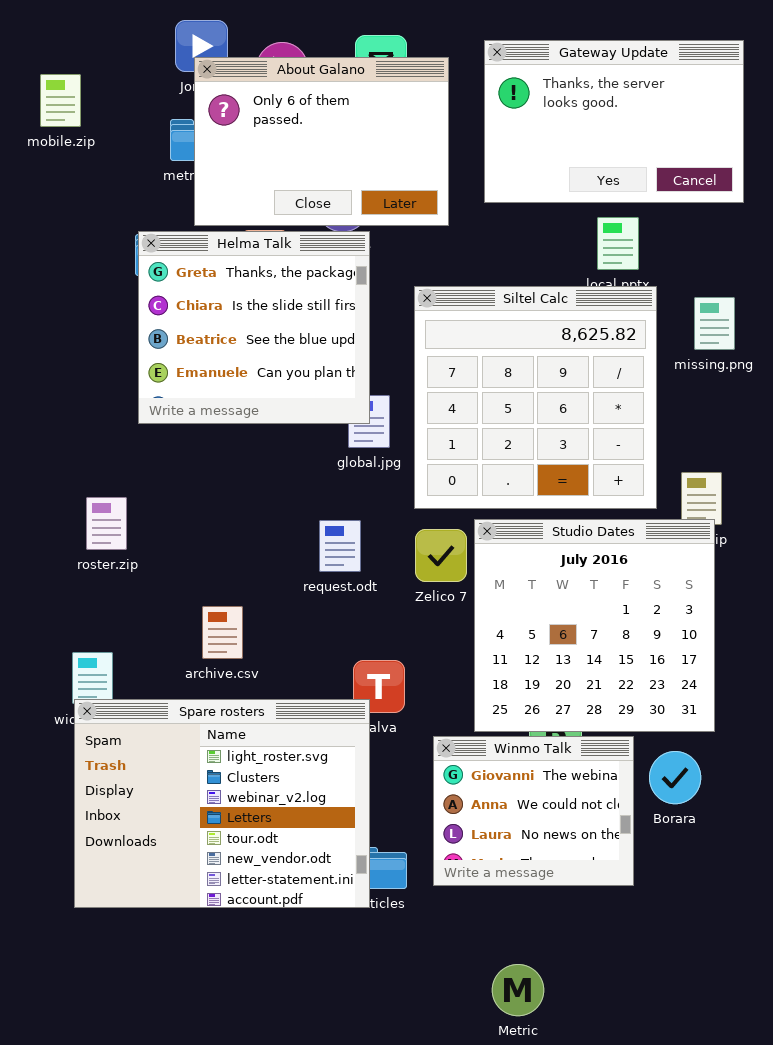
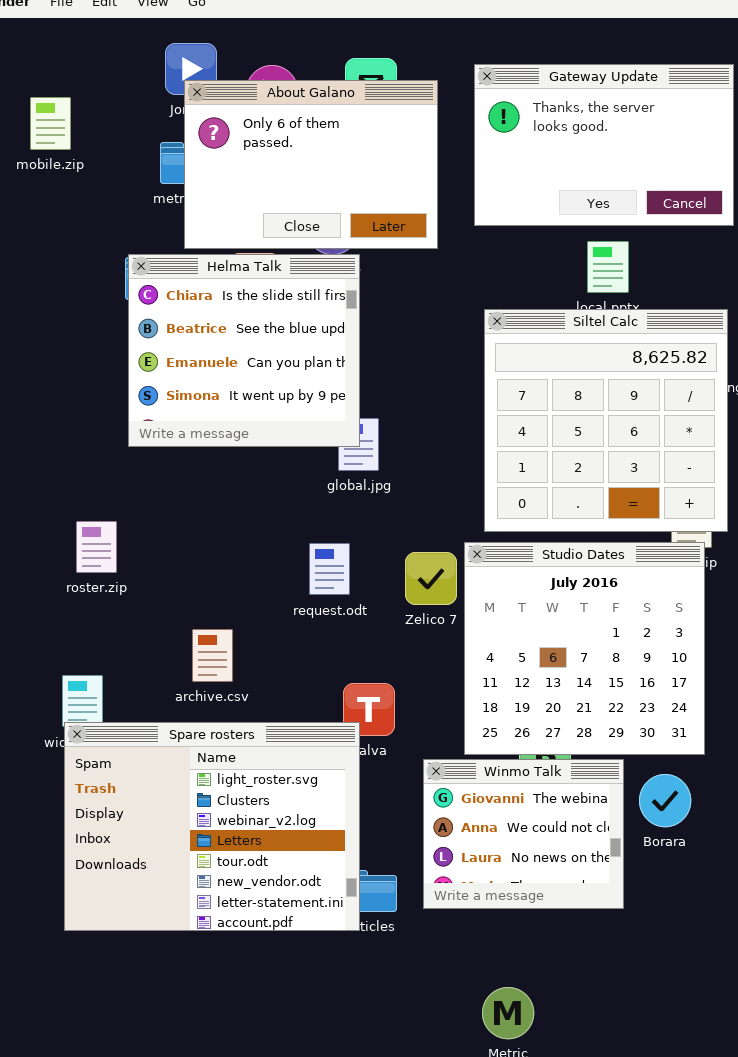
Helma Talk: [138,231,370,424] -> [128,254,360,447], scrolled down 1 row
Siltel Calc: [414,286,657,509] -> [484,309,728,532], moved

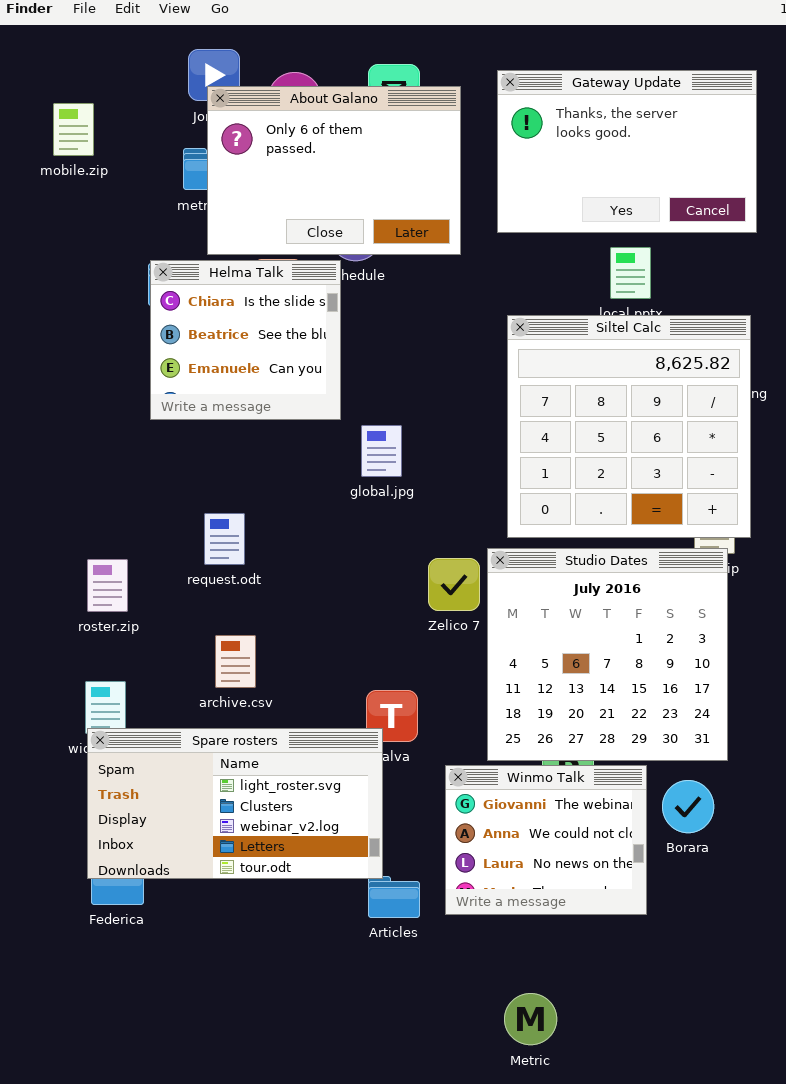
Helma Talk: [128,254,360,447] -> [150,260,341,420], resized
roster.zip: [76,521,117,573] -> [87,559,128,612], moved
request.odt: [309,543,350,595] -> [204,513,245,565], moved
Spare rosters: [64,722,360,931] -> [87,728,383,879], resized

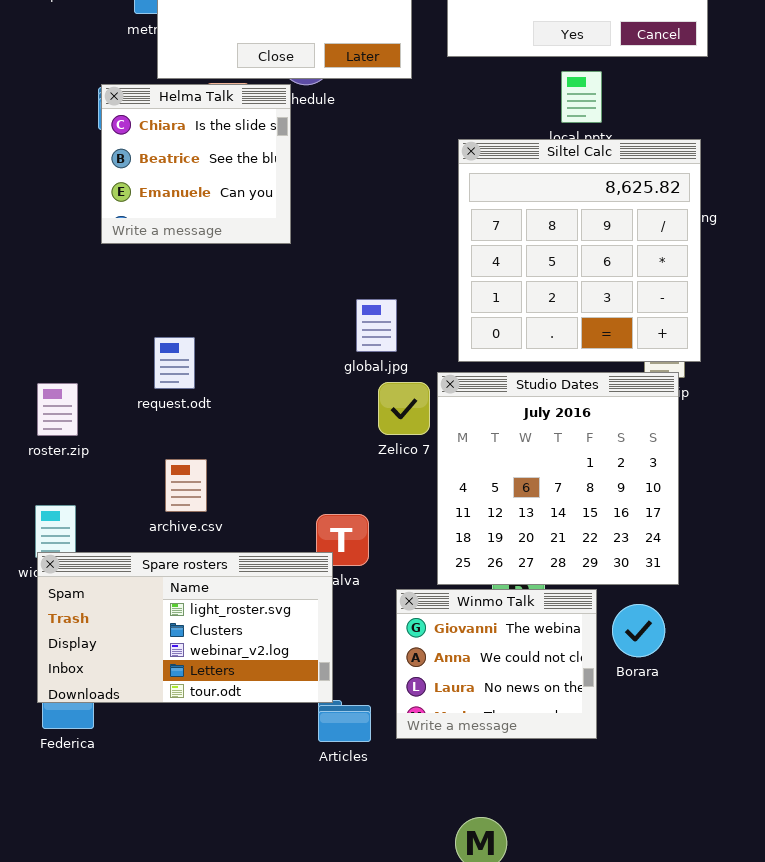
global.jpg: [361,425,402,477] -> [356,299,397,352], moved

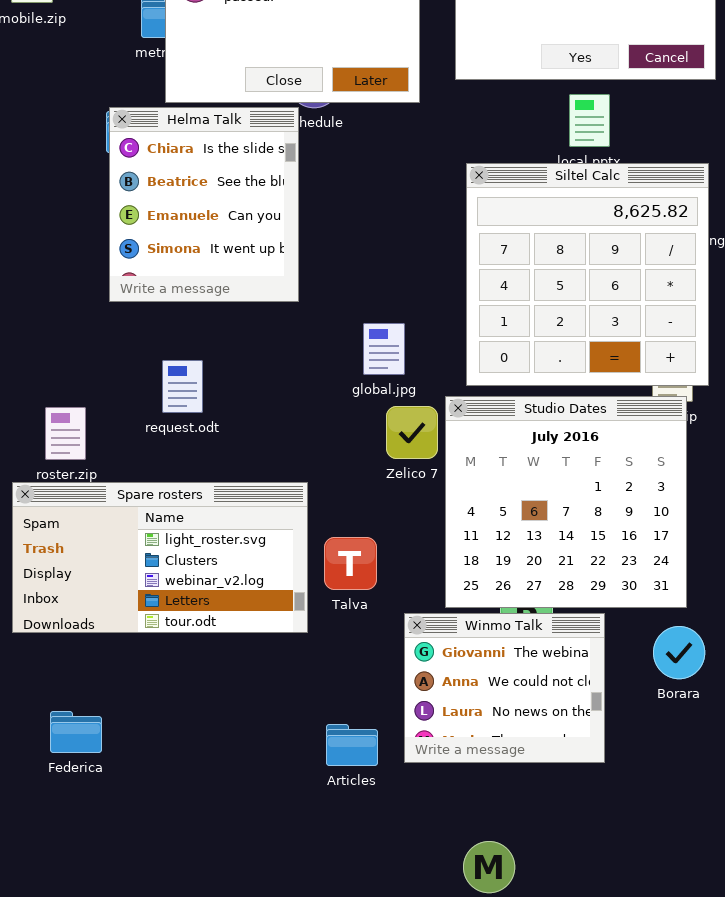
Helma Talk: [101,84,291,244] -> [109,107,299,302], resized
Spare rosters: [37,552,333,703] -> [12,482,308,633], moved
Borara: [612,604,665,657] -> [653,626,705,679], moved

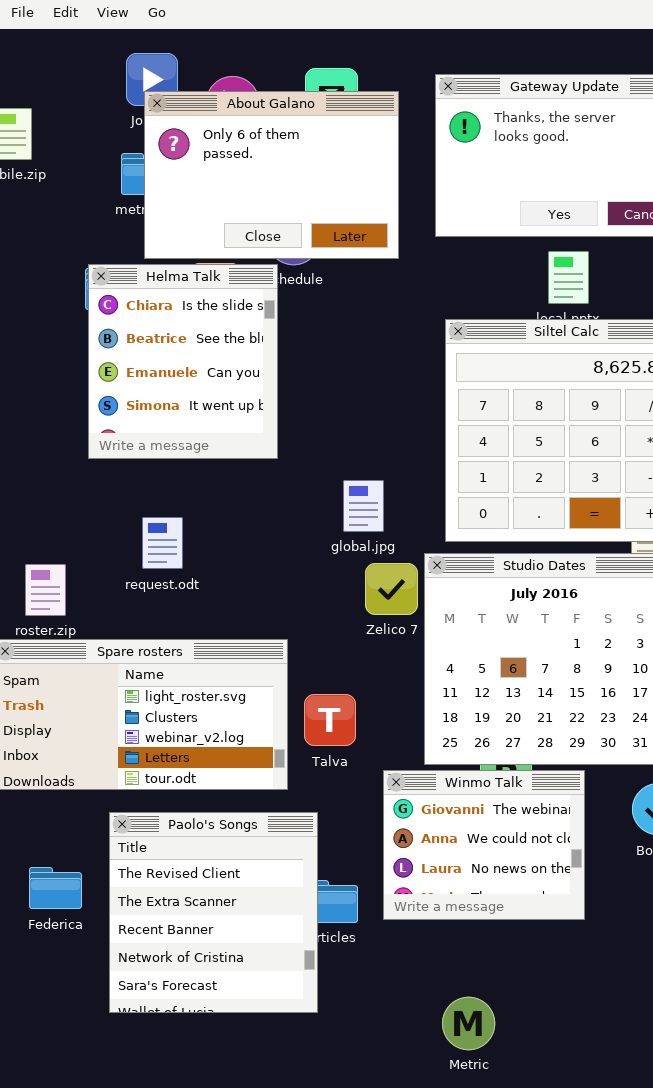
Paolo's Songs: none -> [109,812,318,1013], opened

